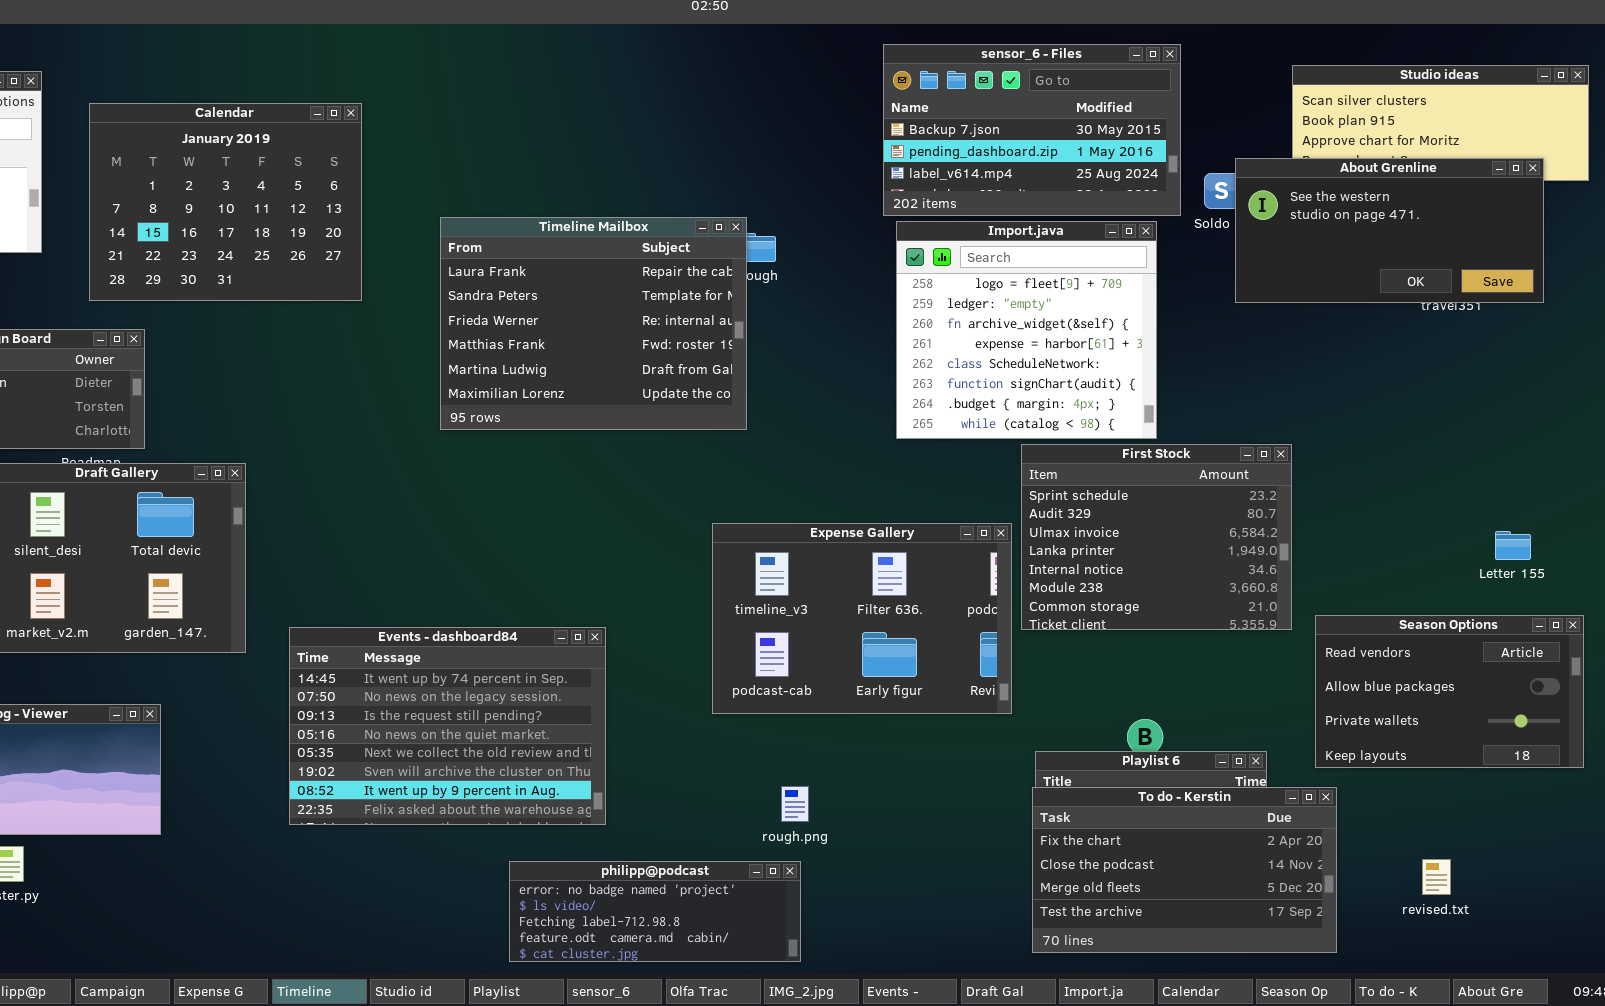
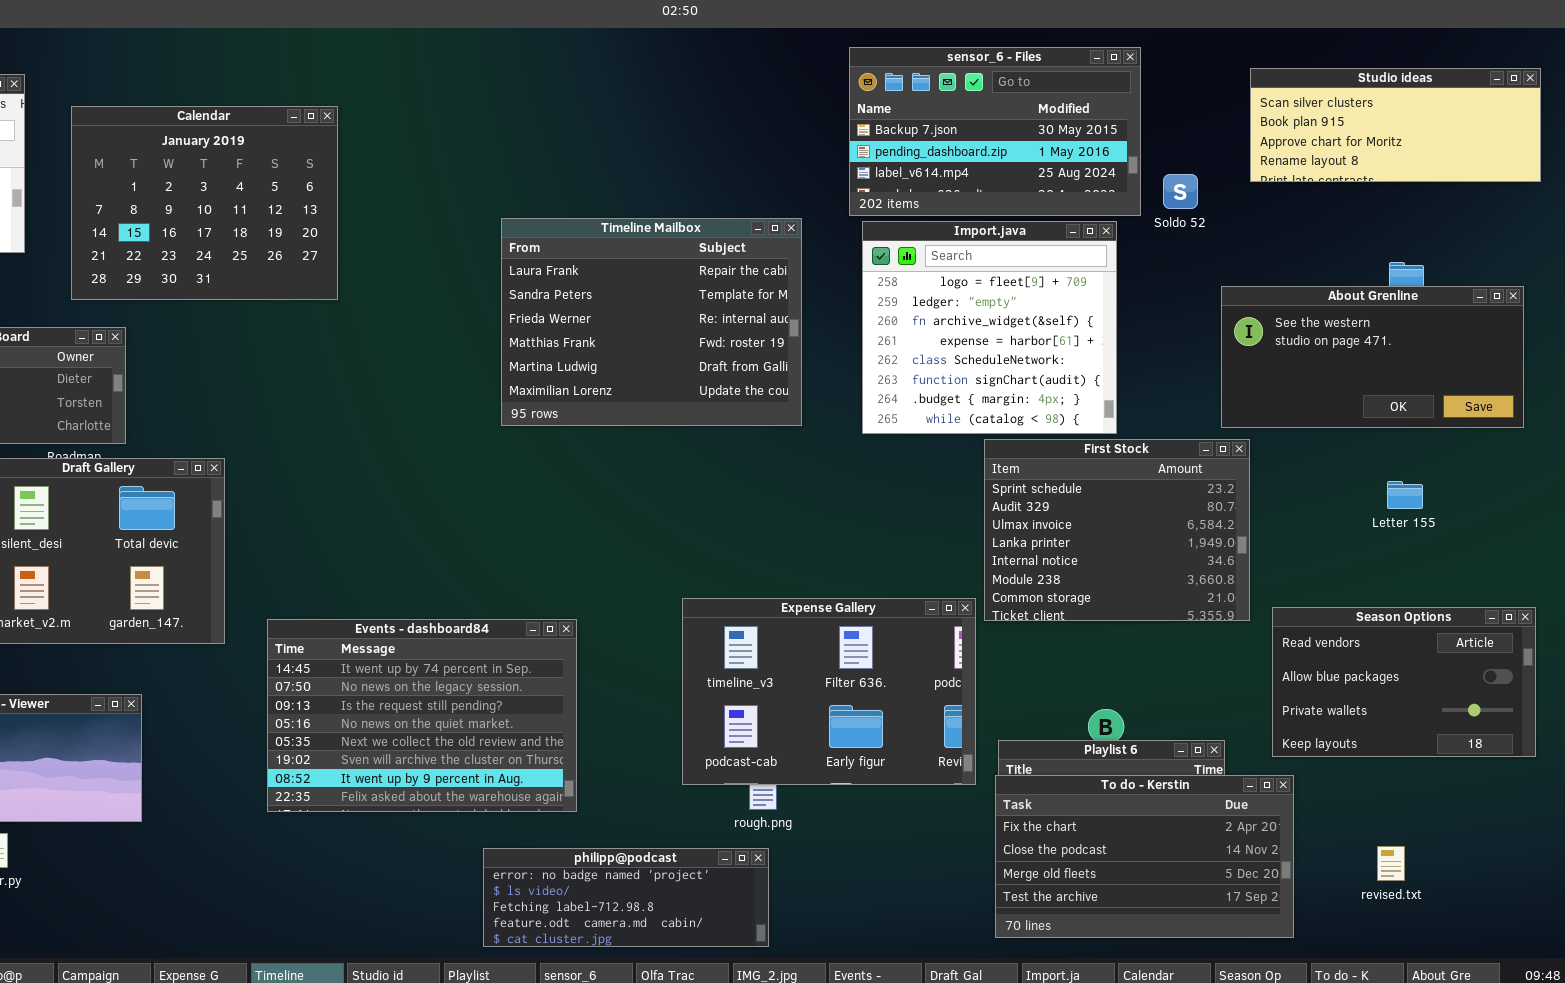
About Grenline: [1235,158,1544,303] -> [1221,286,1524,428], moved
Timeline Mailbox: [440,217,747,430] -> [501,218,802,426], moved
Expense Gallery: [712,523,1012,714] -> [682,598,976,785], moved
Letter 155: [1495,531,1531,560] -> [1387,481,1423,509], moved

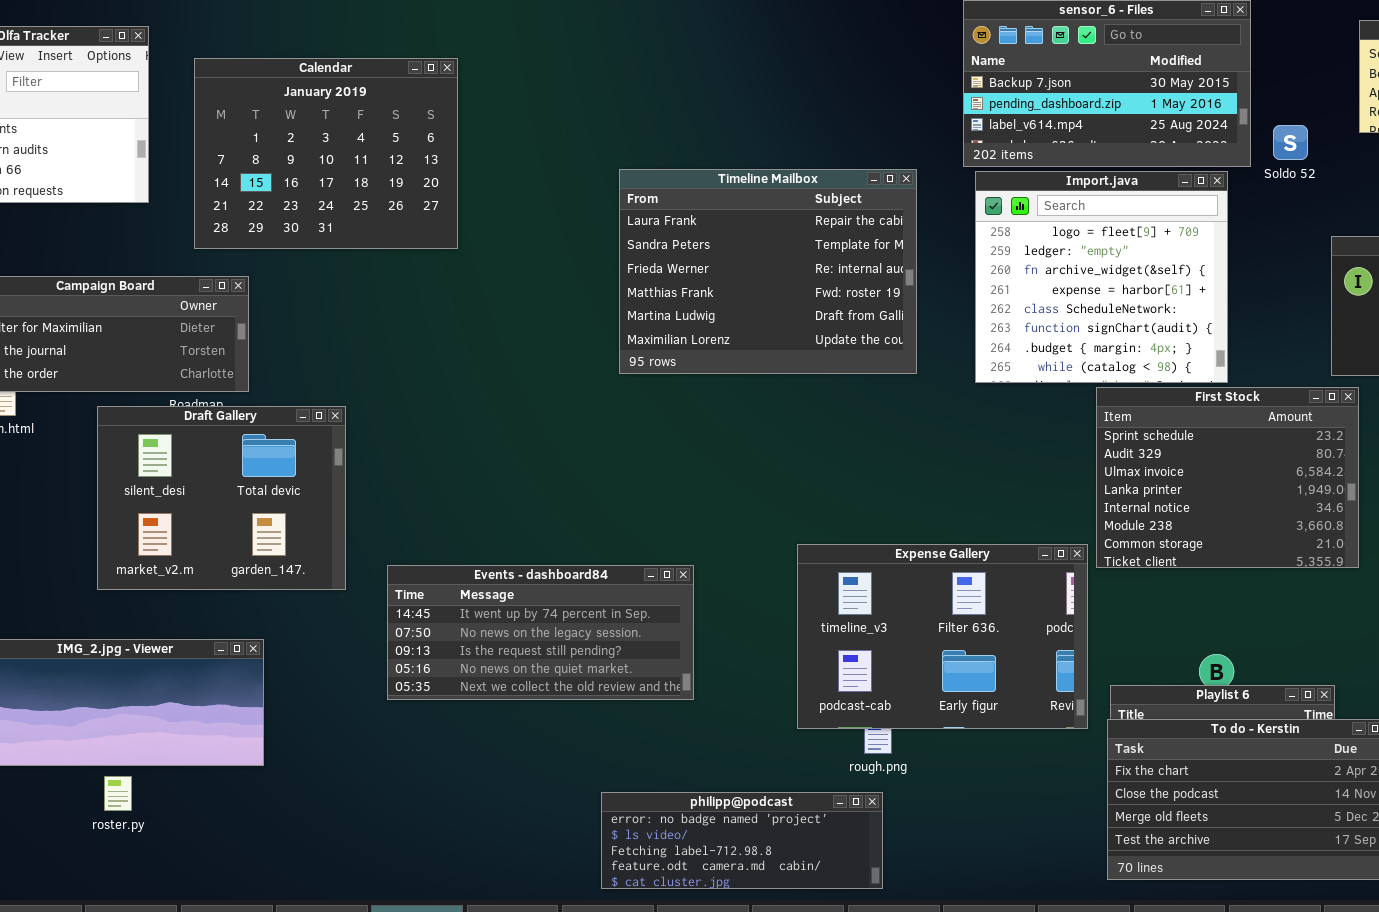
Events - dashboard84: [267,619,577,812] -> [387,565,694,700], resized

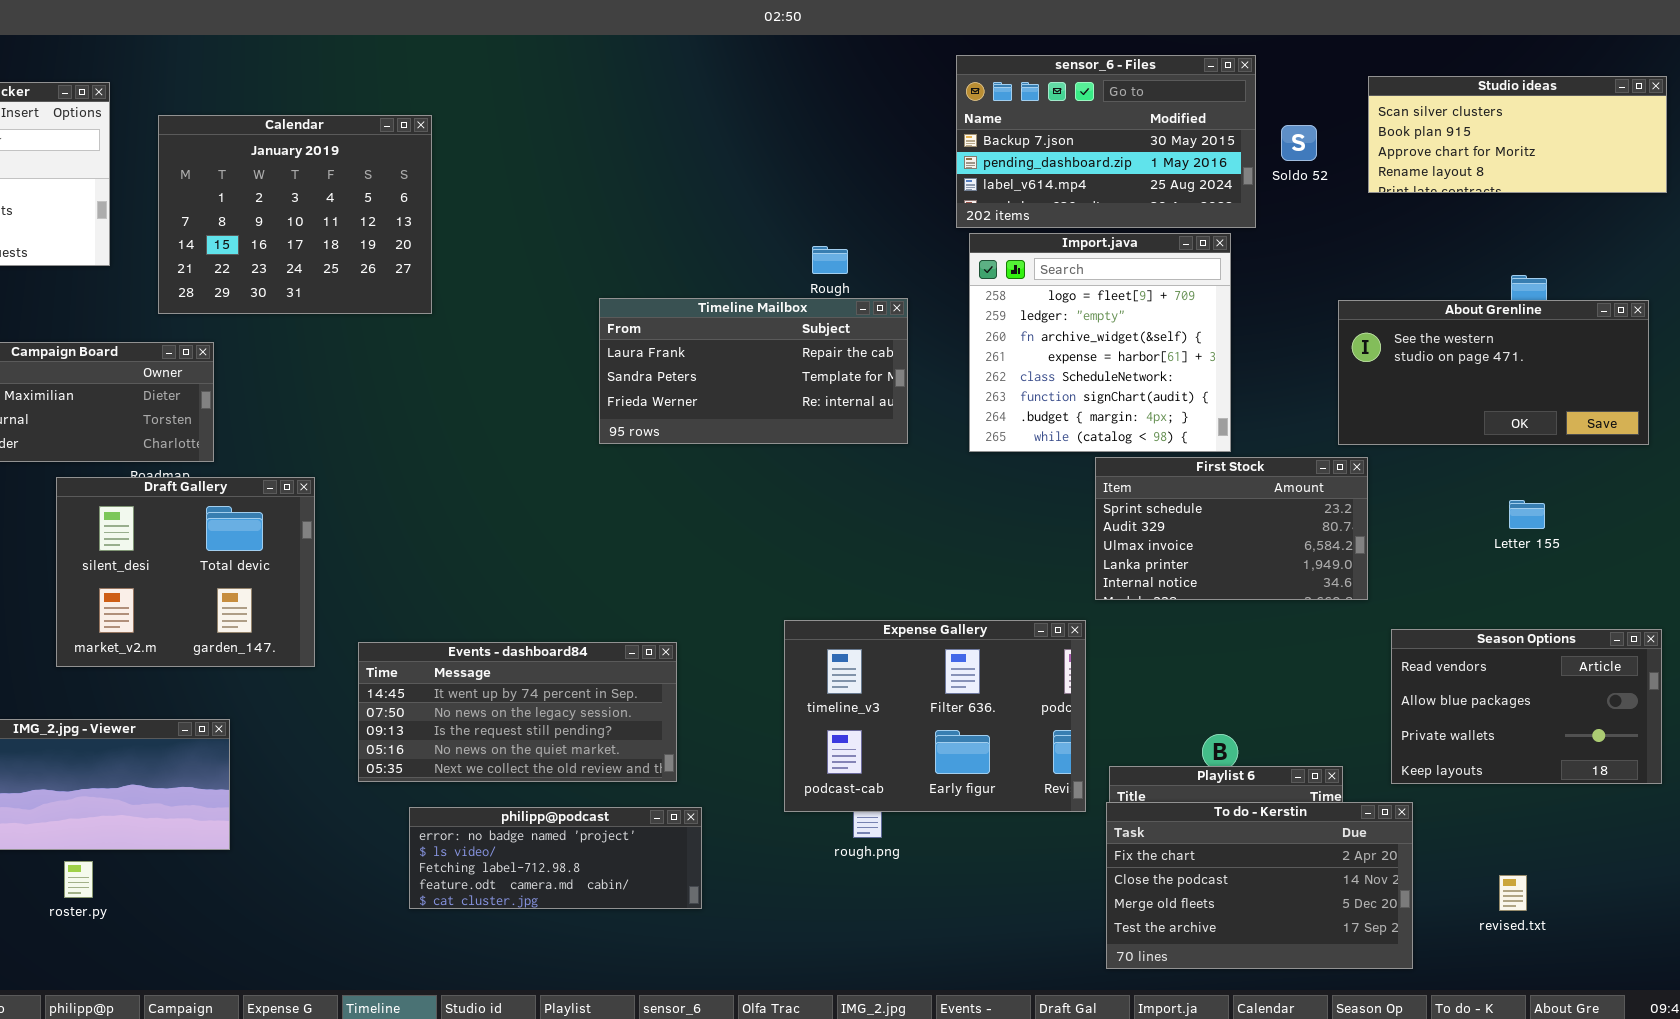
Soldo 52: [1273,125,1308,160] -> [1281,125,1317,161], moved
Timeline Mailbox: [619,169,917,374] -> [599,298,908,444], resized
First Stock: [1096,387,1359,568] -> [1095,457,1368,600], resized
philipp@podcast: [601,792,883,889] -> [409,807,702,909], moved

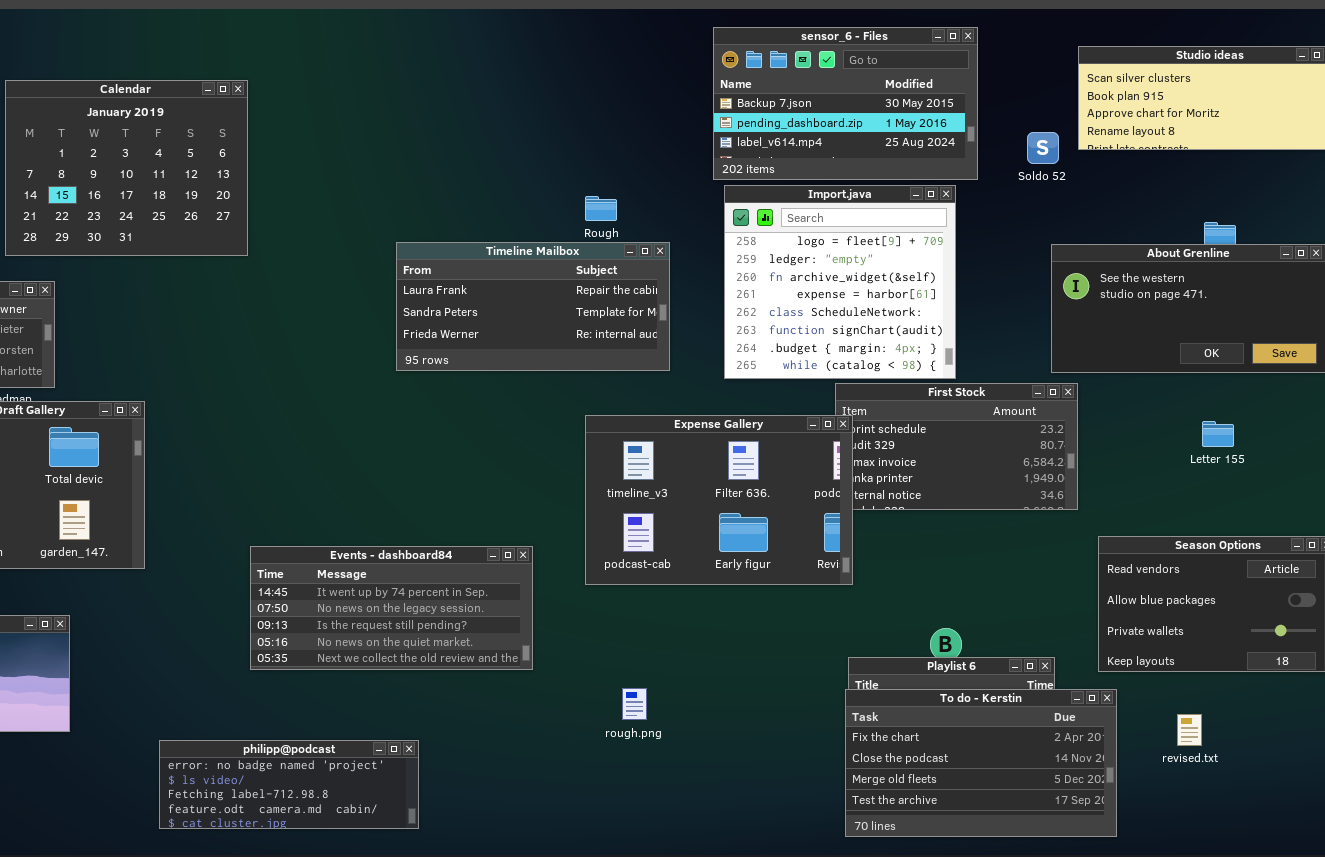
Soldo 52: [1281,125,1317,161] -> [1027,132,1059,164], moved
Expense Gallery: [784,620,1086,812] -> [585,415,853,585], moved
Events - dashboard84: [358,642,677,782] -> [250,546,533,670], moved
philipp@podcast: [409,807,702,909] -> [159,740,419,829], moved
revised.txt: [1499,875,1527,911] -> [1177,714,1202,746], moved

